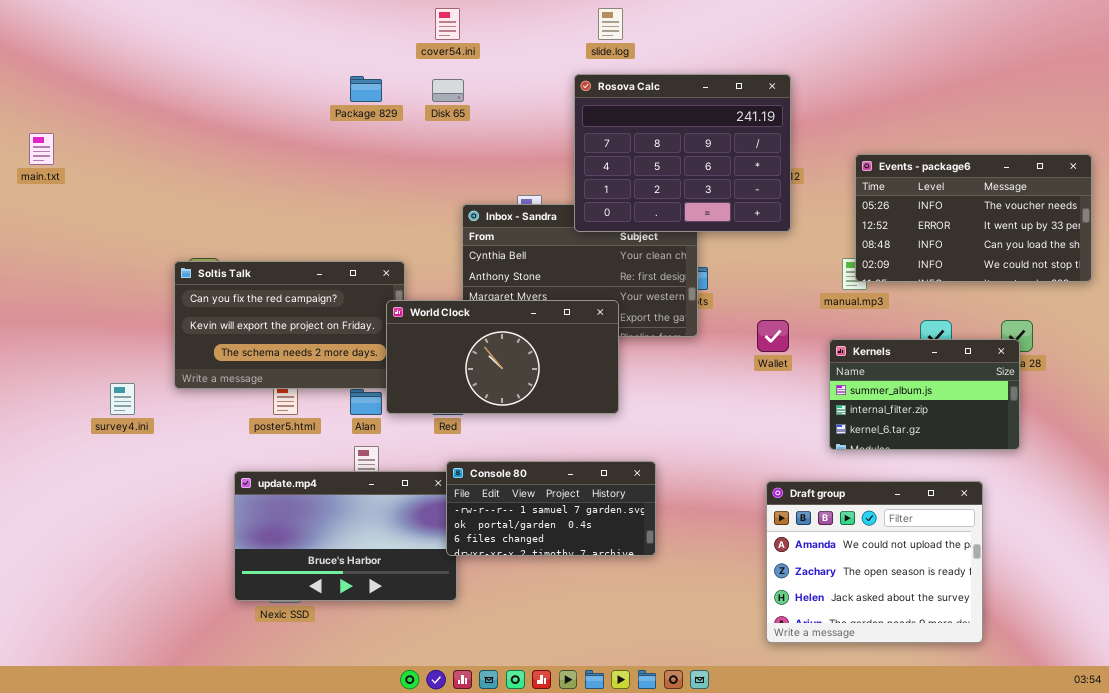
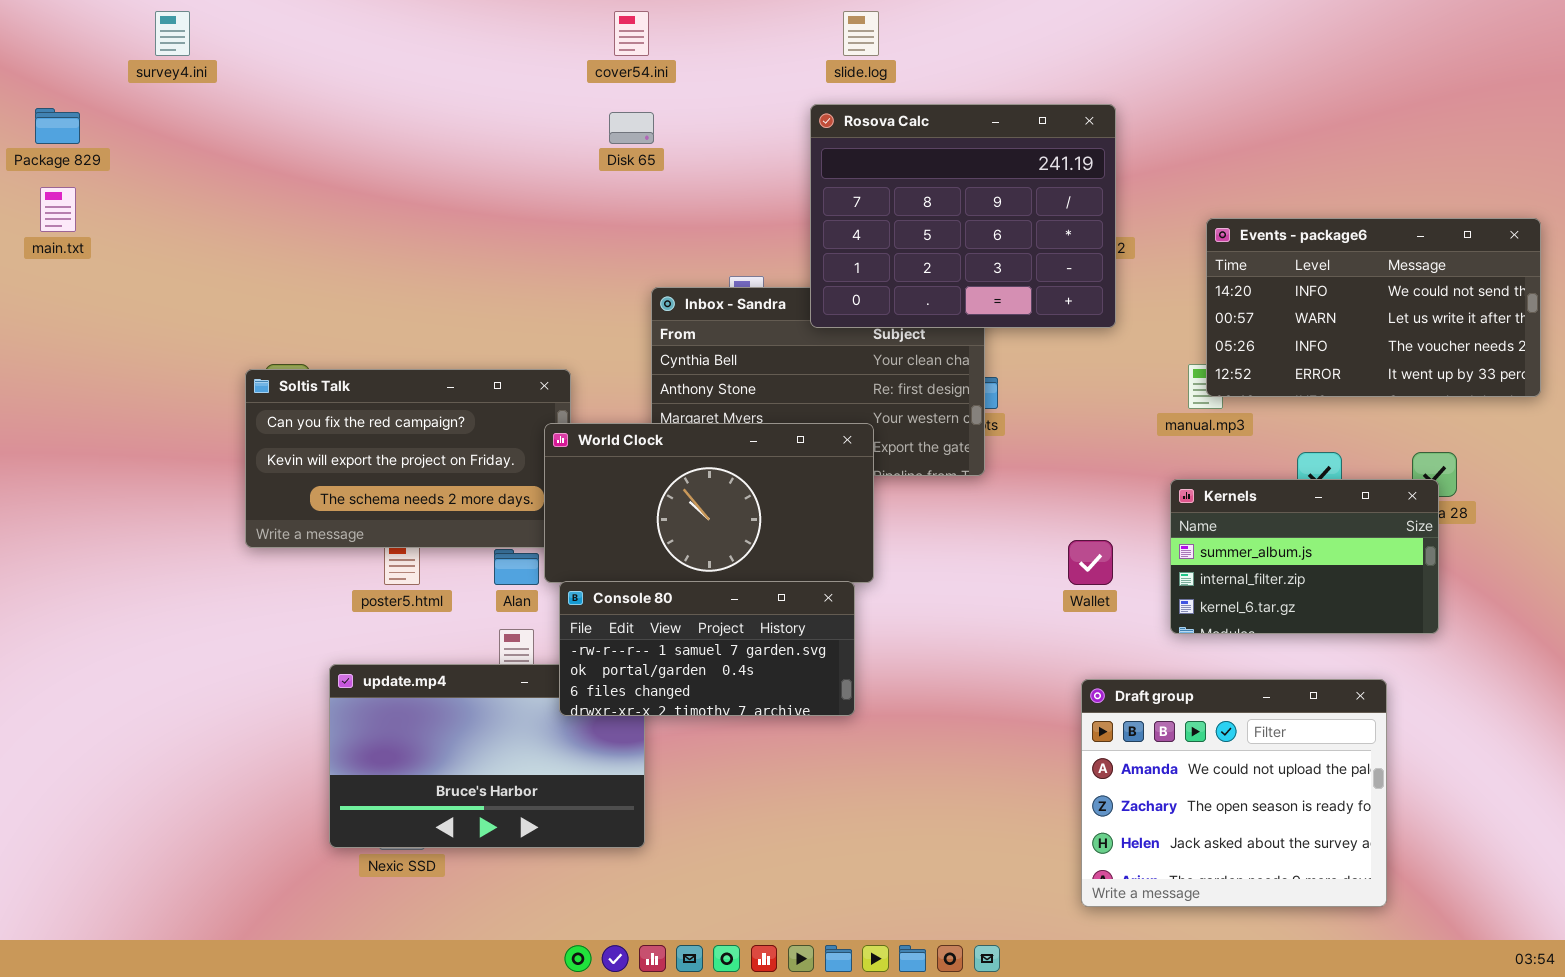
Package 829: [350,76,382,102] -> [35,108,80,144], moved
Events - package6: [855,154,1092,282] -> [1206,218,1541,397], scrolled up 2 rows
Wallet: [757,320,789,352] -> [1068,540,1113,585], moved
survey4.ini: [110,383,135,415] -> [155,11,190,56], moved
Console 80: [446,461,656,556] -> [559,581,855,716], moved

